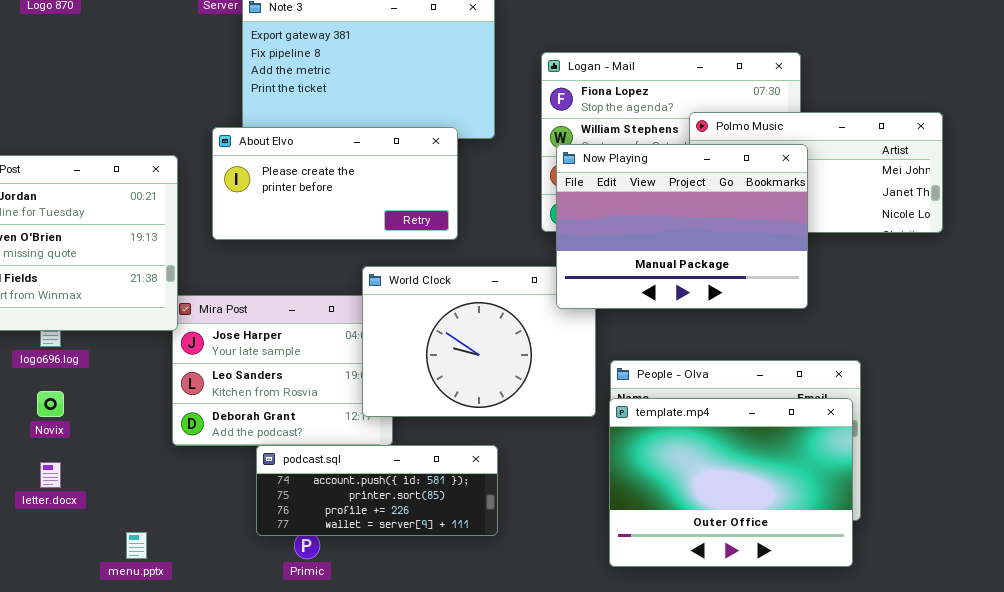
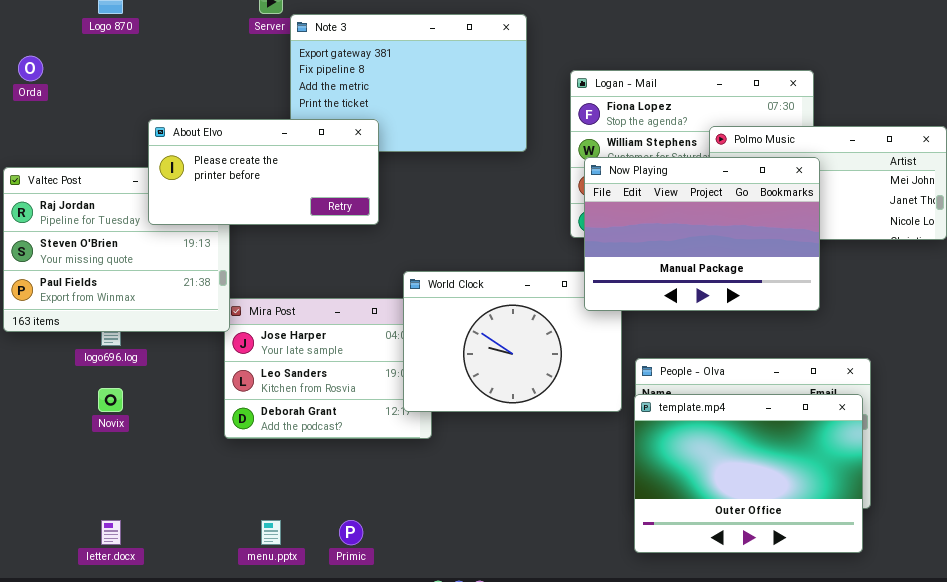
About Elvo: [212,127,458,240] -> [148,119,379,225], moved
podcast.sql: [256,445,498,536] -> none, closed
letter.docx: [40,462,61,488] -> [101,520,121,545], moved
menu.pptx: [126,532,147,559] -> [261,520,281,545], moved

